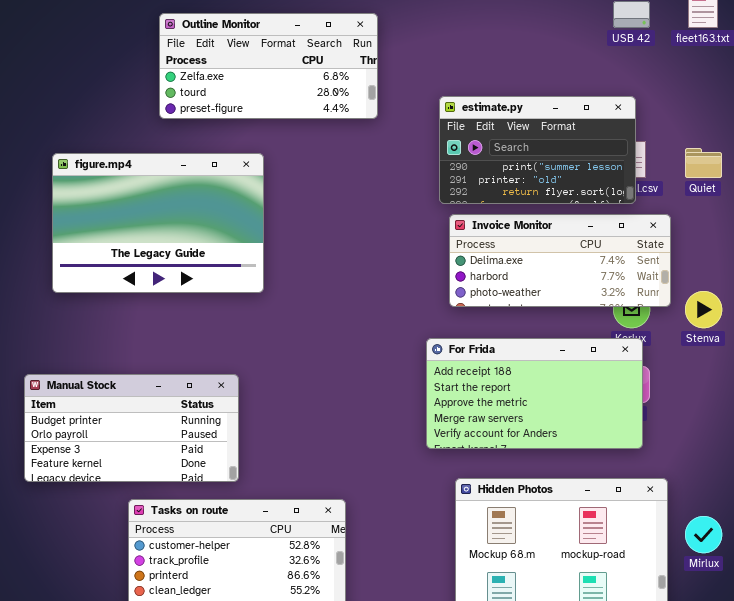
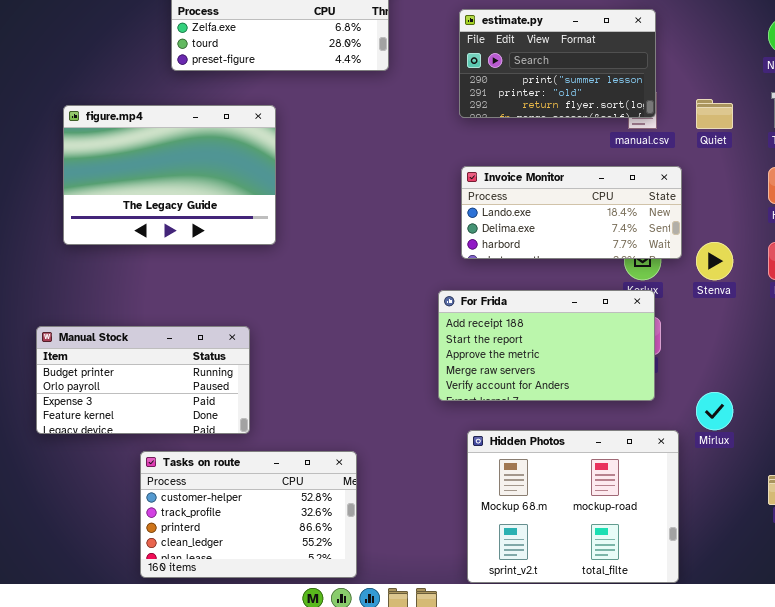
estimate.py: [439,96,636,204] -> [459,9,656,118], moved
Invoice Monitor: [449,214,671,307] -> [461,166,682,259], scrolled up 1 row
Mirlux: [685,516,722,553] -> [696,392,733,430], moved

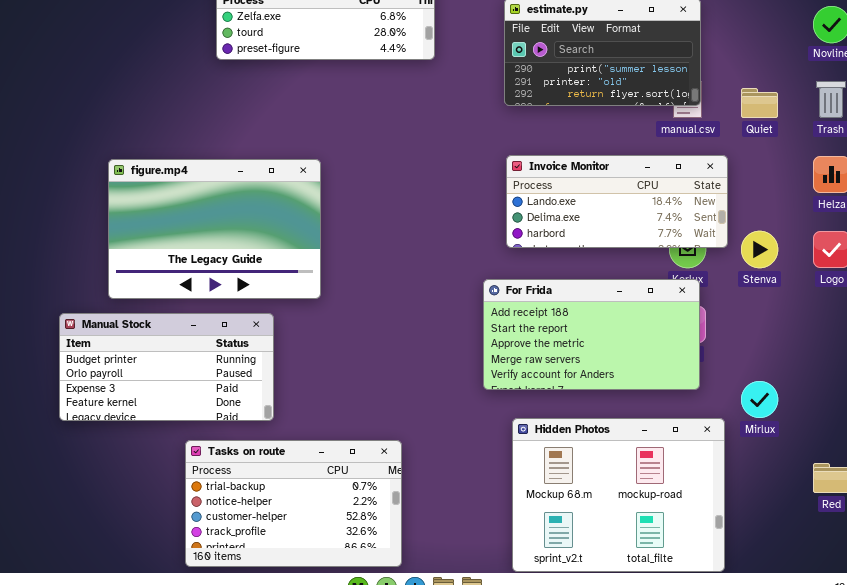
figure.mp4: [63,105,276,245] -> [108,159,321,299], moved
Manual Stock: [36,326,250,434] -> [59,313,274,421], moved
Tasks on route: [140,451,357,578] -> [185,440,402,567], scrolled up 2 rows

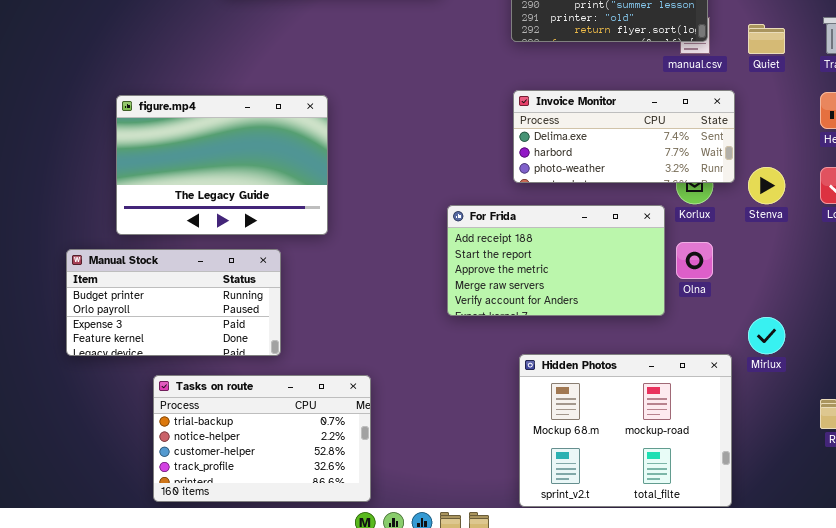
Invoice Monitor: [506,155,728,248] -> [513,90,735,183], scrolled down 1 row
For Frida: [483,279,700,390] -> [447,205,665,316], moved
Tasks on route: [185,440,402,567] -> [153,375,371,502], moved

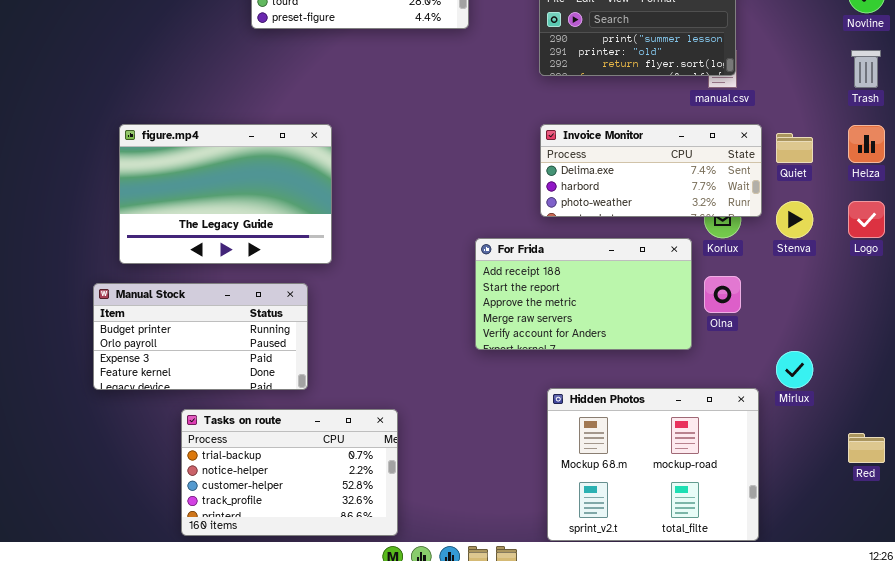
Quiet: [748,24,785,54] -> [776,133,813,163], moved
figure.mp4: [116,95,328,235] -> [119,124,332,264], moved

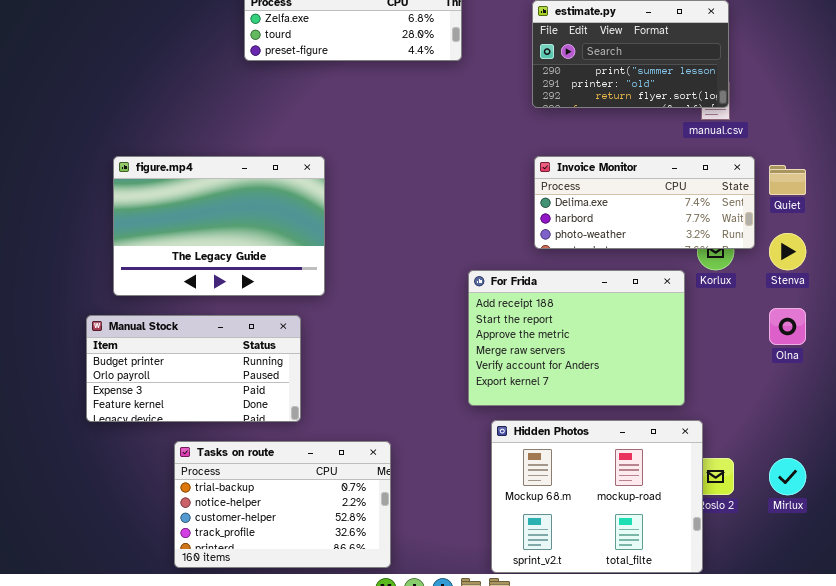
For Frida: [475,238,692,350] -> [468,270,685,406], resized
Olna: [704,276,741,313] -> [769,308,806,345], moved
Mirlux: [776,351,813,388] -> [769,458,806,495], moved
Hidden Photos: [547,388,759,541] -> [491,420,703,573], moved

